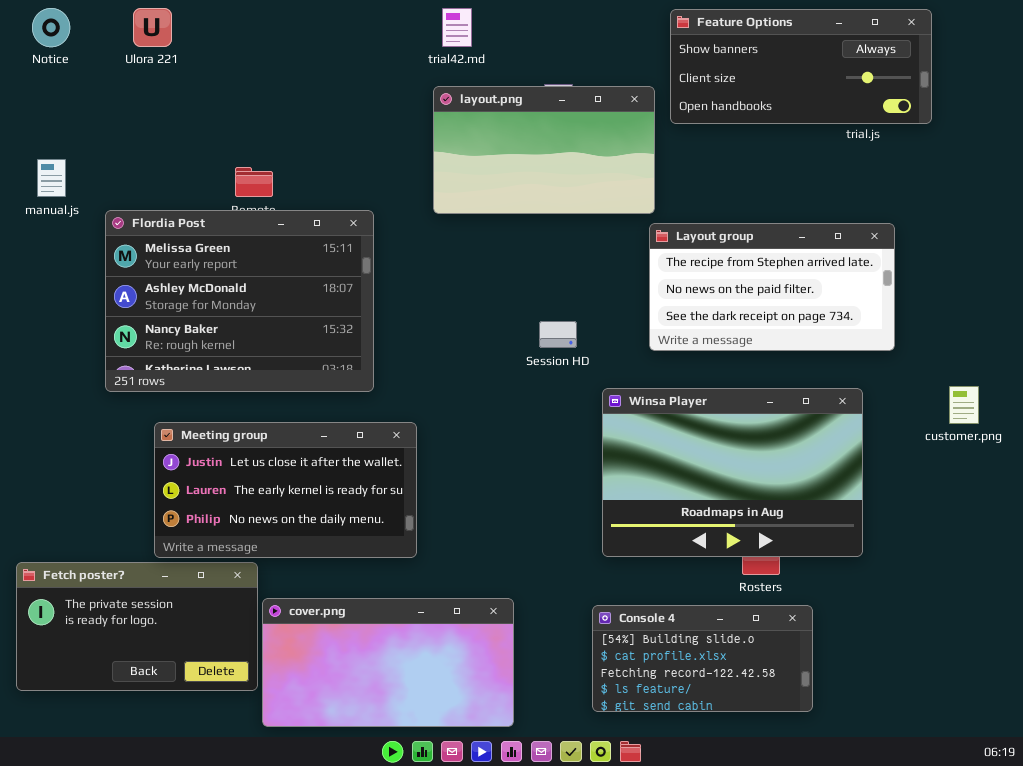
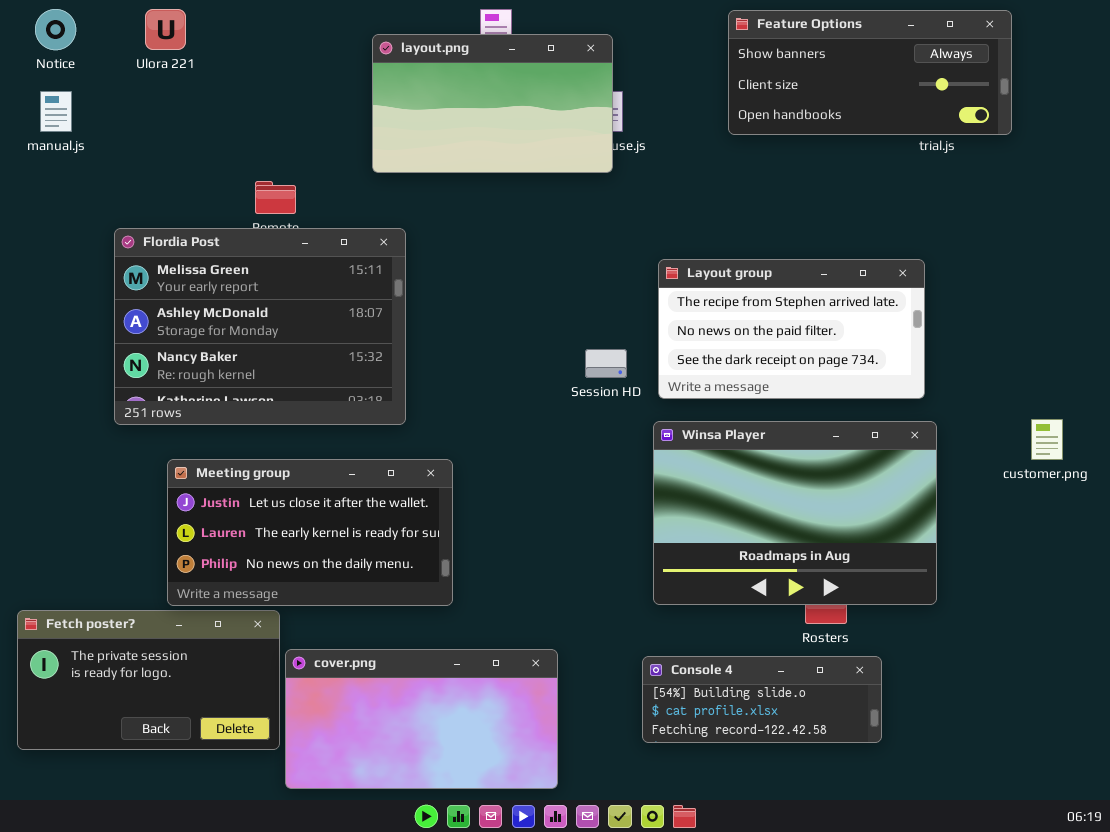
layout.png: [433,86,655,214] -> [372,34,613,173], moved
manual.js: [37,159,66,197] -> [40,91,72,132], moved
Layout group: [649,223,895,351] -> [658,259,925,399], moved
Console 4: [592,605,813,712] -> [642,656,882,743], resized

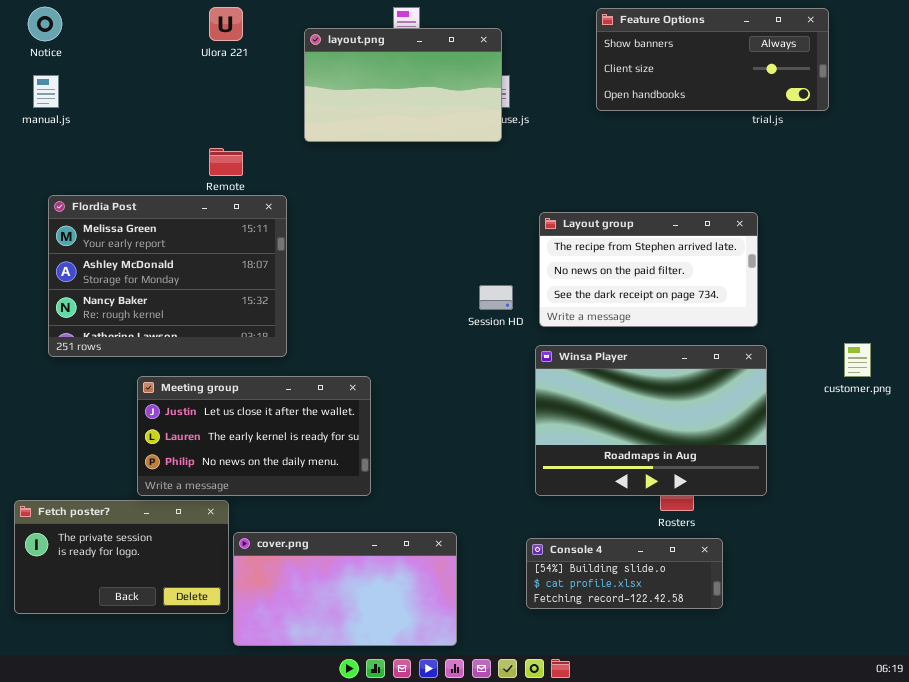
Ulora 221: [145,9,186,50] -> [209,7,243,41], moved
Flordia Post: [114,228,406,425] -> [48,195,287,357], moved

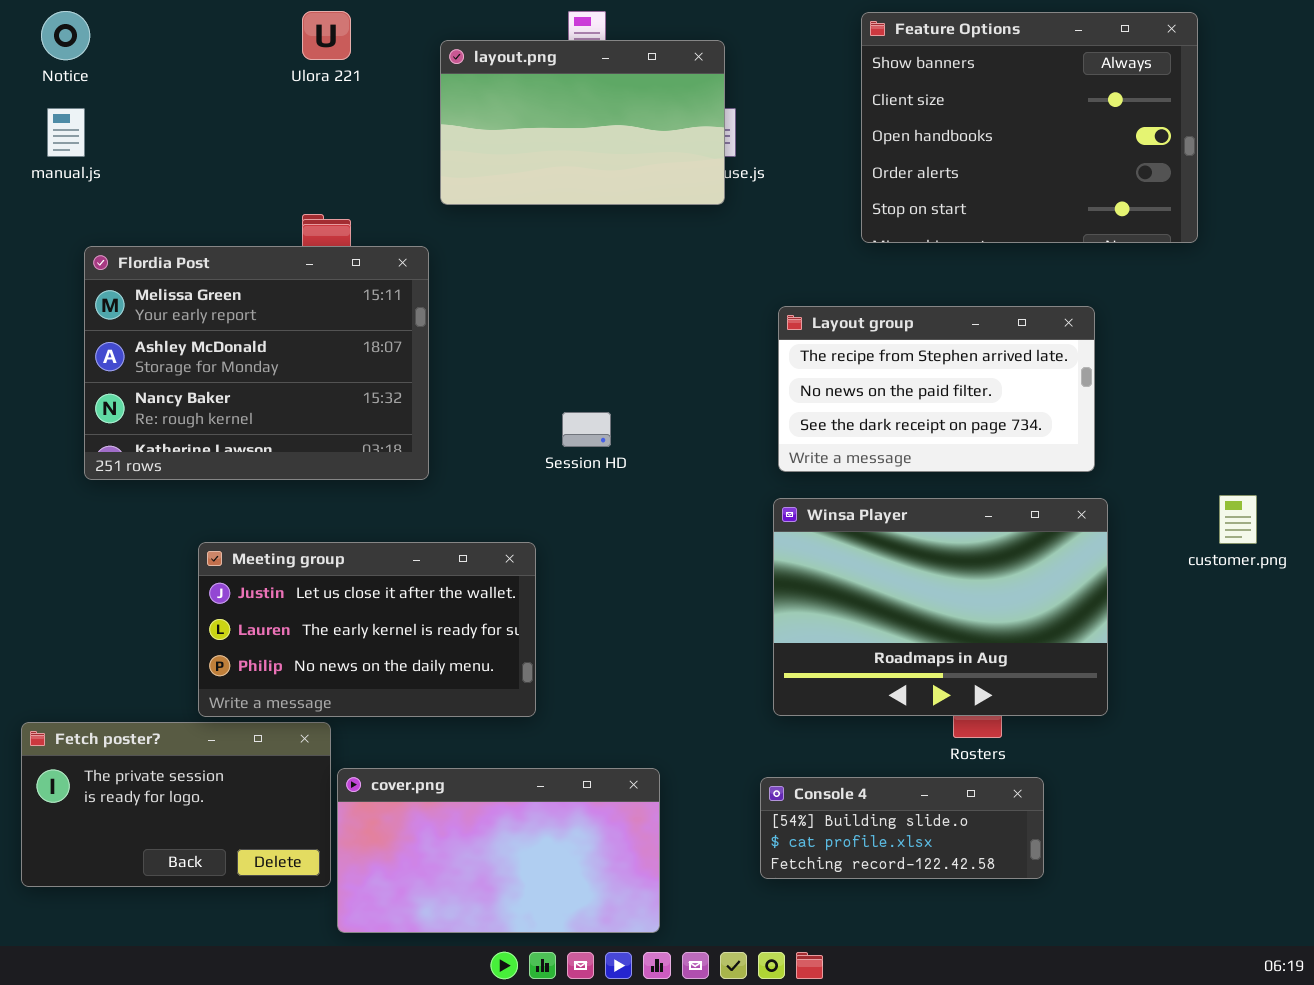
Feature Options: [596,8,829,111] -> [861,12,1198,243], resized
Flordia Post: [48,195,287,357] -> [84,246,429,480], moved
Session HD: [479,285,513,310] -> [562,412,611,447], moved

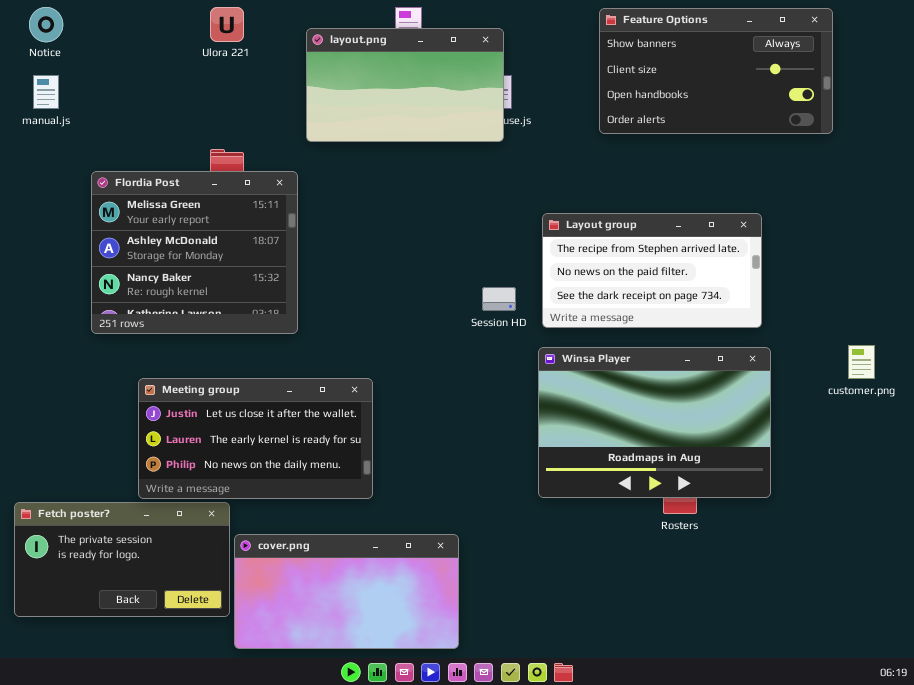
Feature Options: [861,12,1198,243] -> [599,8,833,134], resized
Flordia Post: [84,246,429,480] -> [91,171,298,334], resized
Session HD: [562,412,611,447] -> [482,287,516,311], moved
Console 4: [760,777,1044,879] -> none, closed

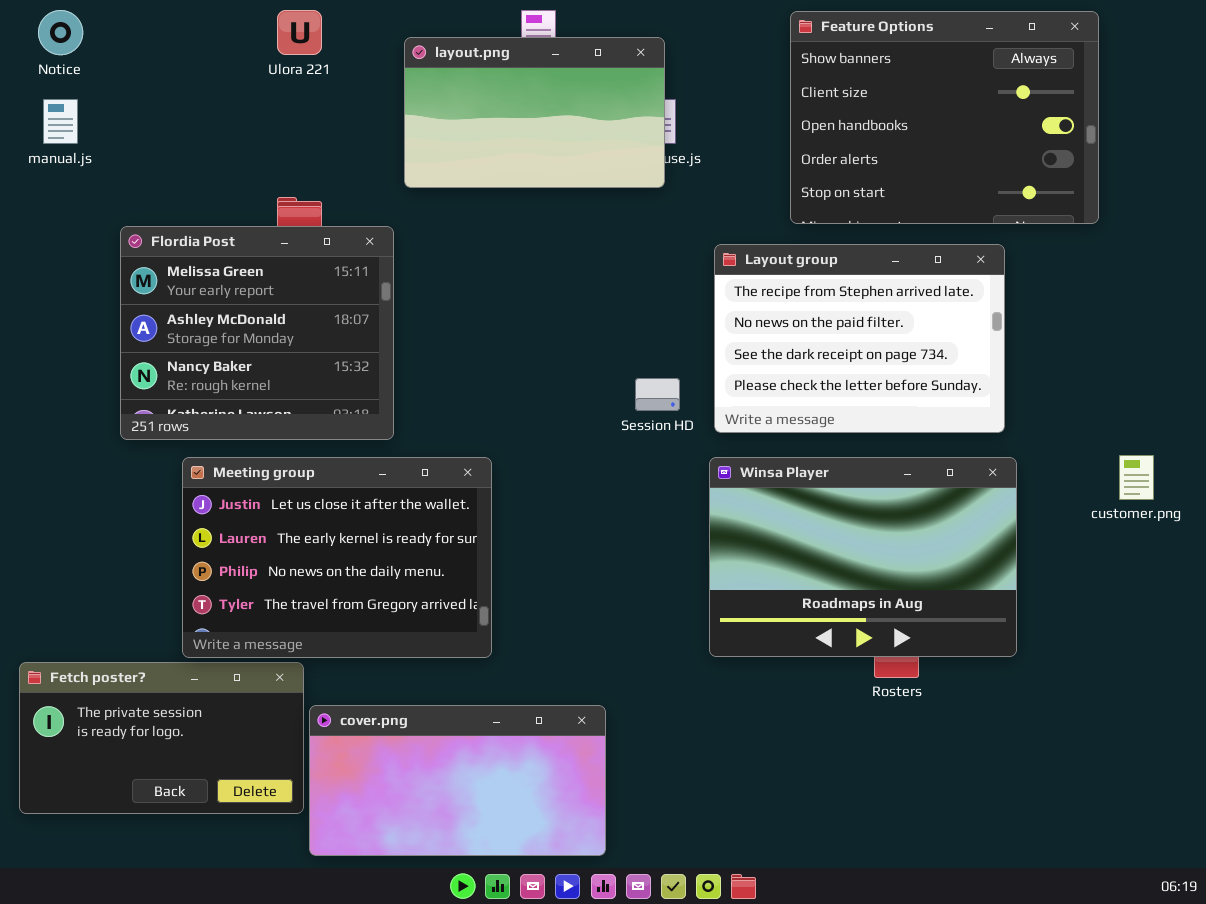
Feature Options: [599,8,833,134] -> [790,11,1099,224], resized
Layout group: [542,213,762,328] -> [714,244,1005,433], resized
Meeting group: [138,378,373,499] -> [182,457,492,658], resized

